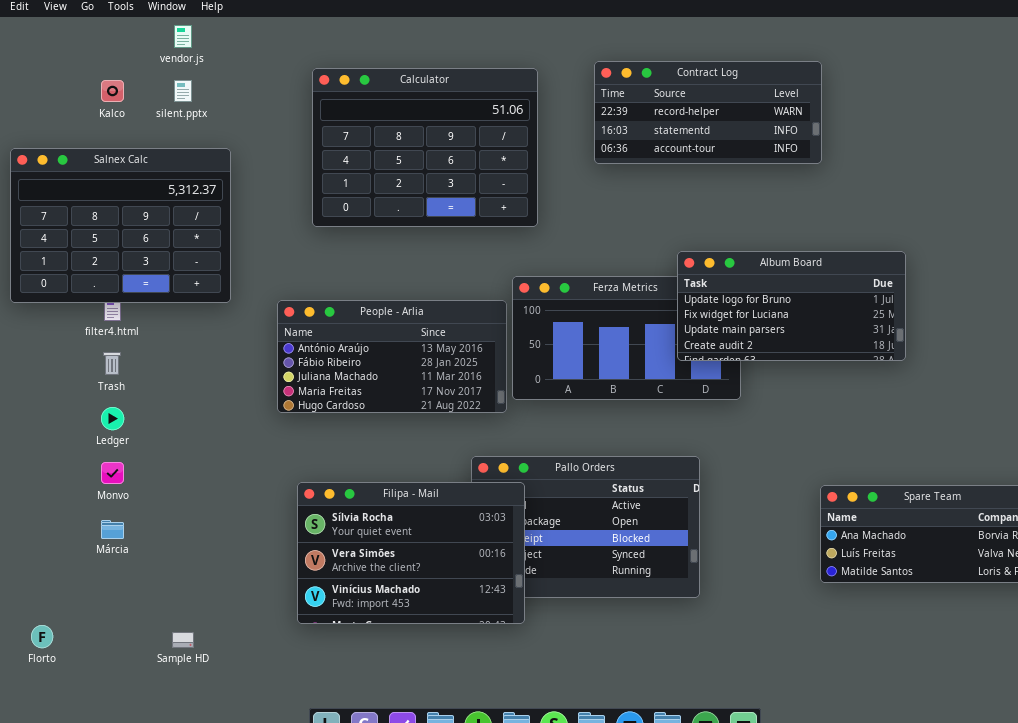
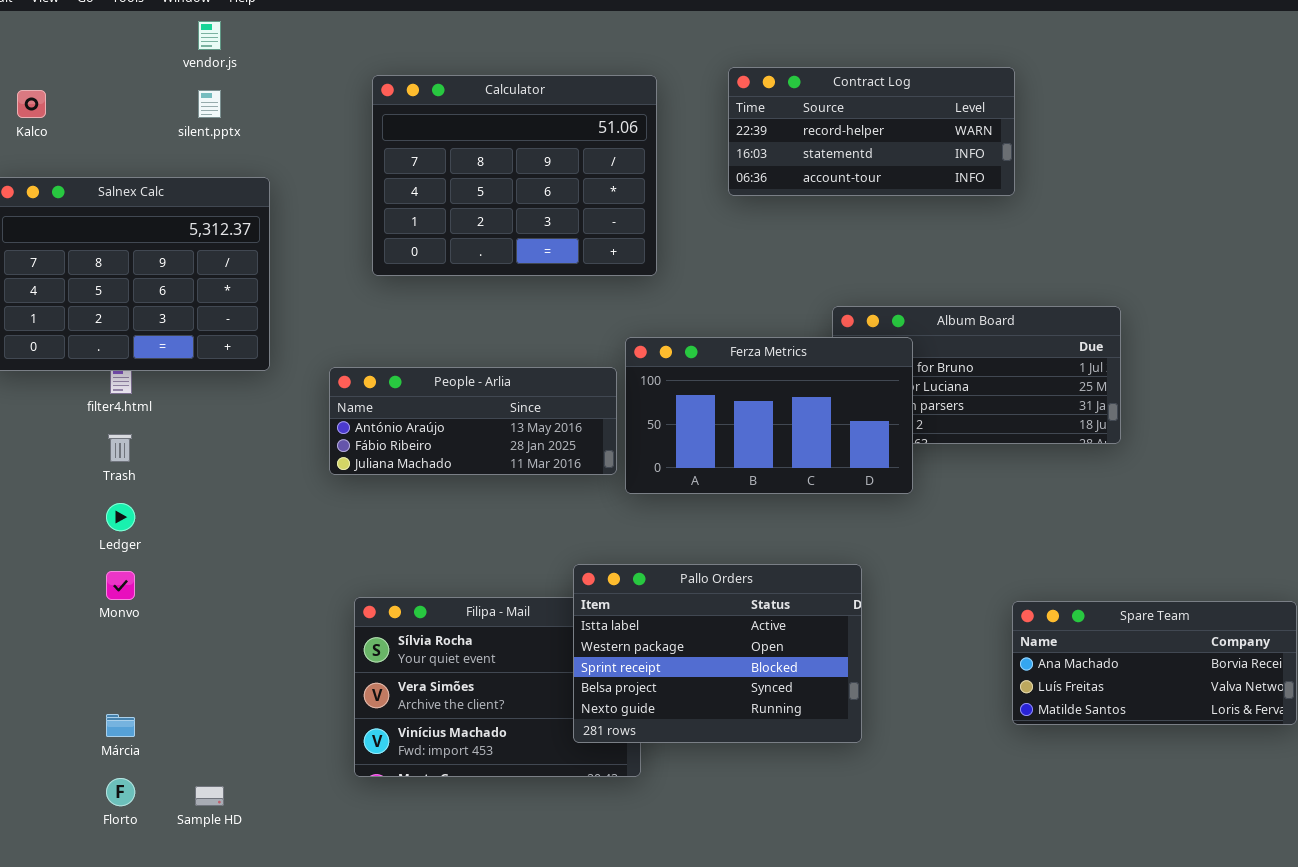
Kalco: [101,80,124,102] -> [17,90,46,118], moved
Ferza Metrics: [512,276,741,400] -> [625,337,913,494], raised
People - Arlia: [277,300,507,413] -> [329,367,617,475], resized
Pallo Orders: [471,456,700,598] -> [573,564,862,743], raised
Márcia: [101,520,124,539] -> [106,714,135,737], moved
Florto: [31,625,53,648] -> [106,778,135,806], moved

